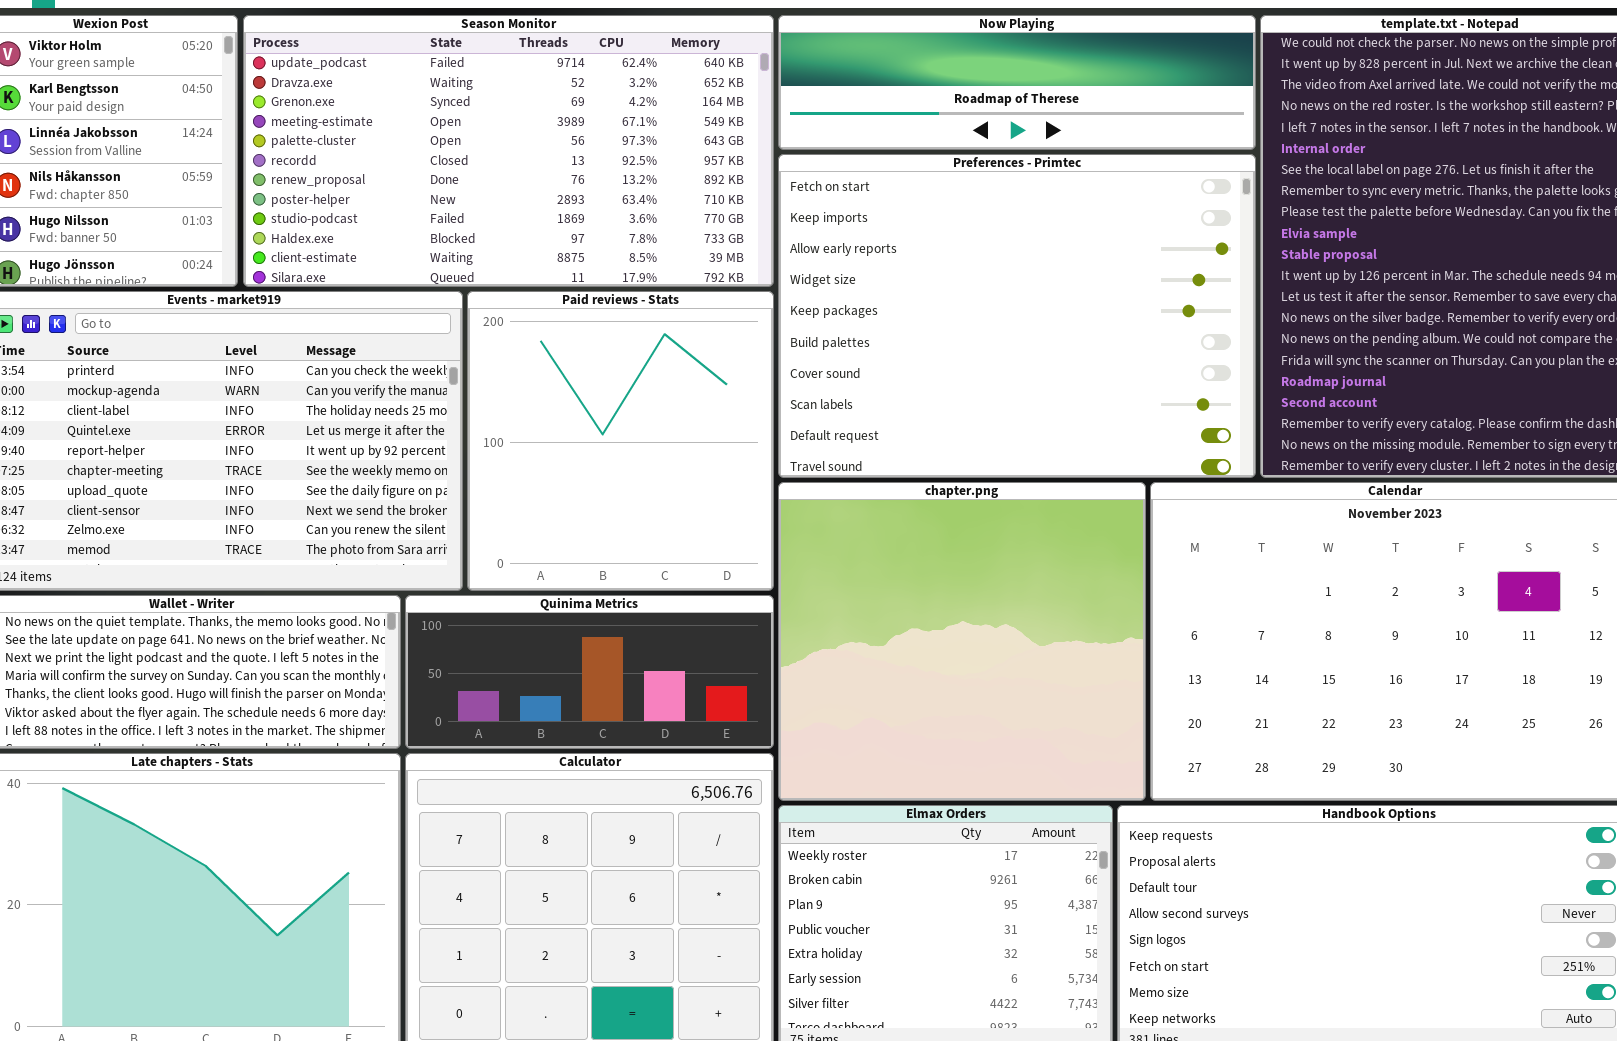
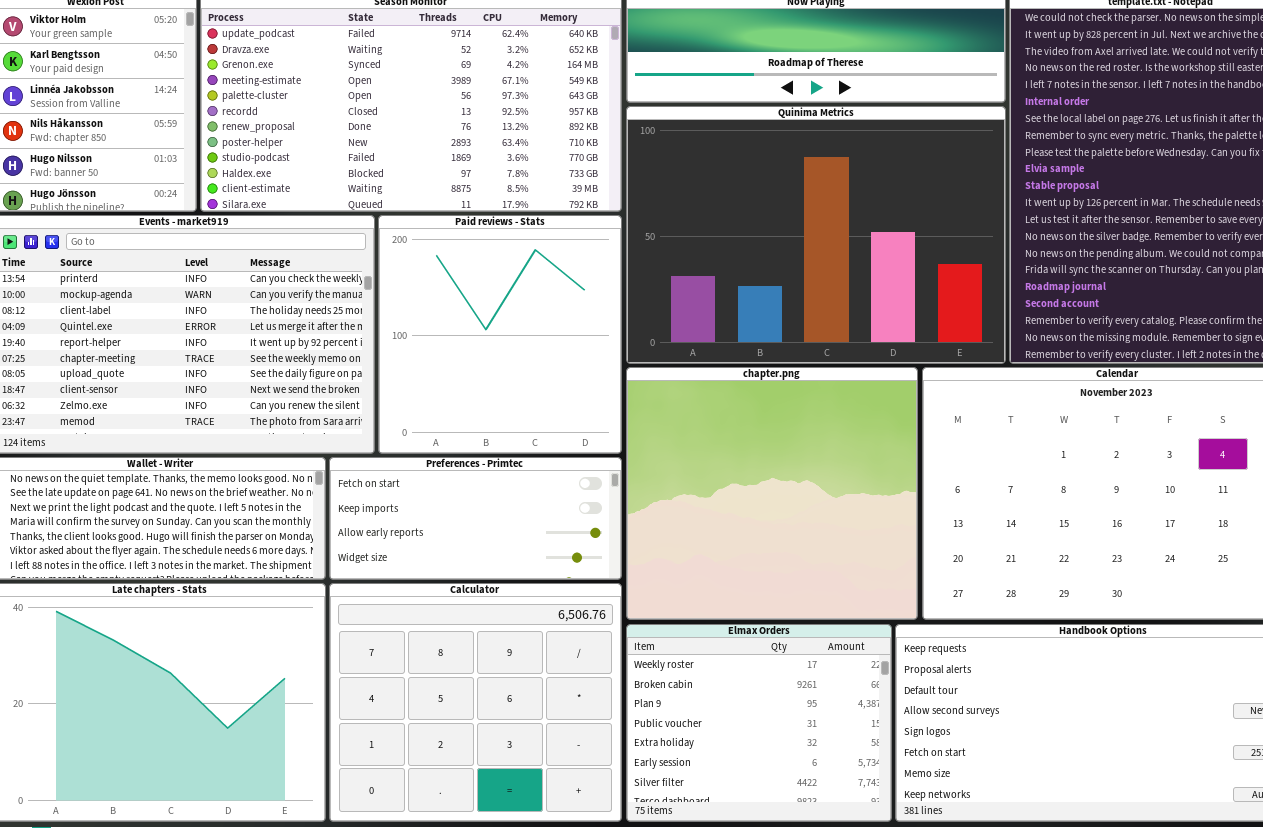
Preferences - Primtec: [778,154,1256,478] -> [329,457,622,580], moved, resized
Quinima Metrics: [405,595,774,749] -> [626,106,1006,364], moved, resized

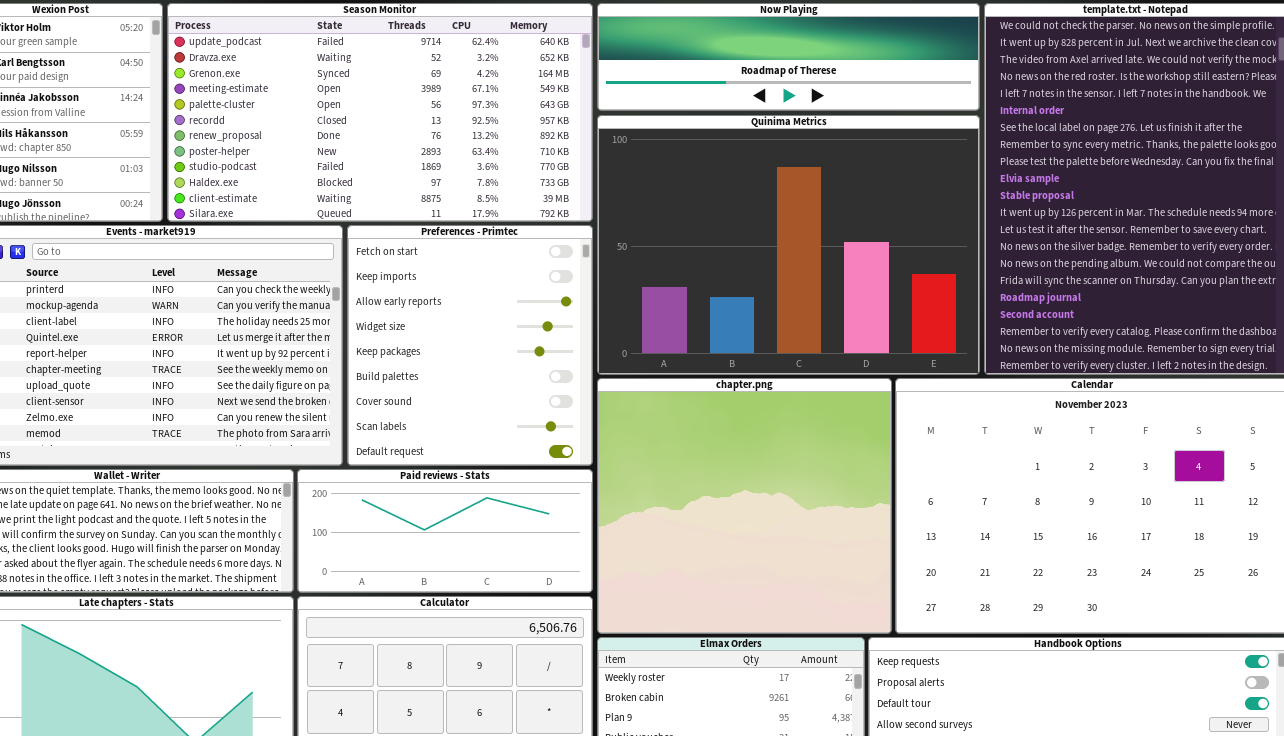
Paid reviews - Stats: [378,215,622,454] -> [297,469,593,593], moved, resized
Preferences - Primtec: [329,457,622,580] -> [347,225,593,466], moved, resized

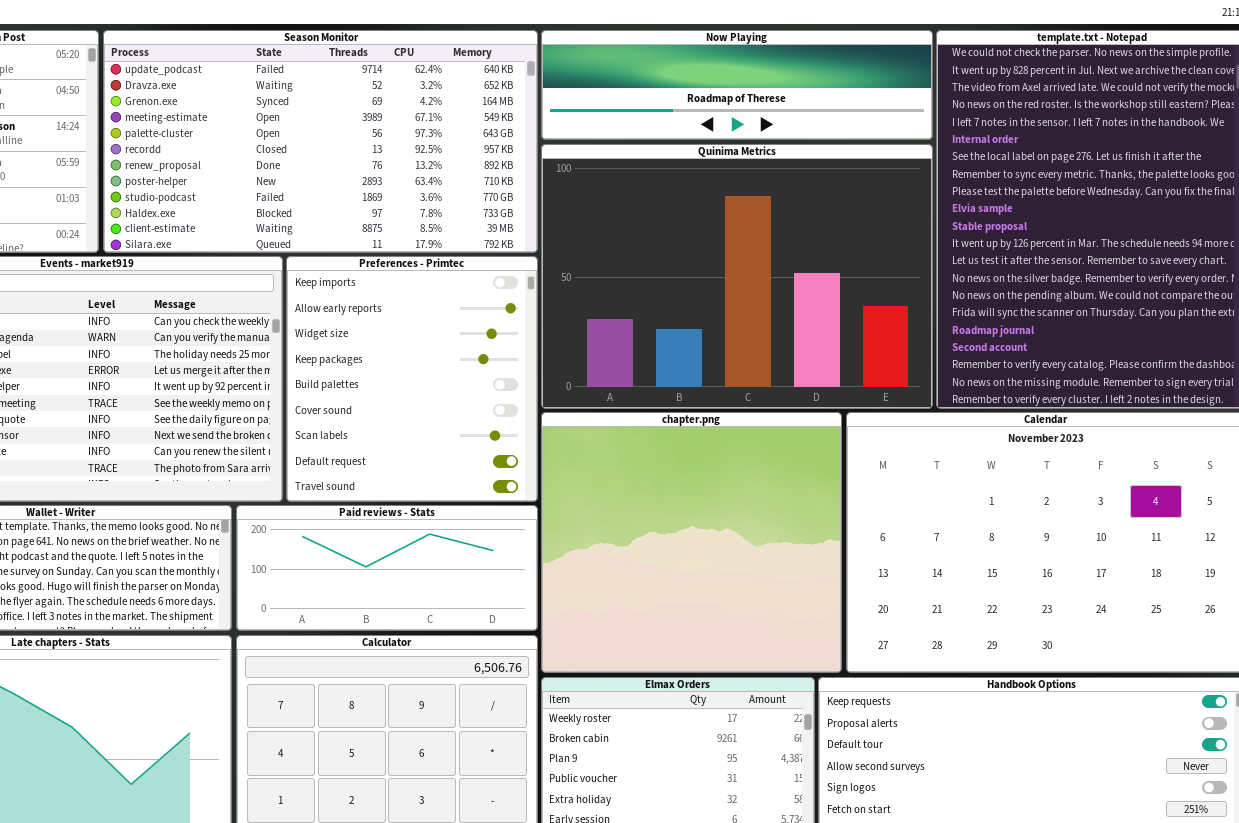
Preferences - Primtec: [347,225,593,466] -> [286,256,538,502], scrolled down 1 row

